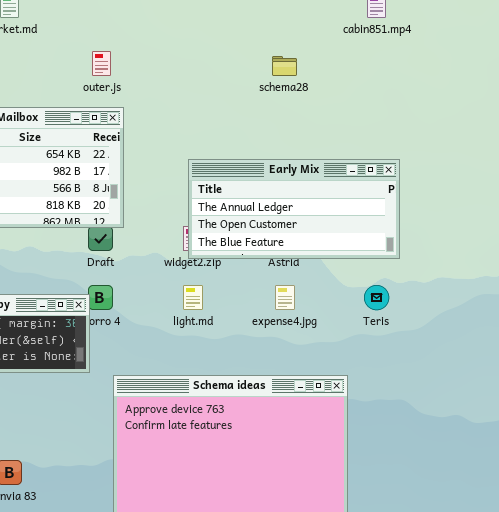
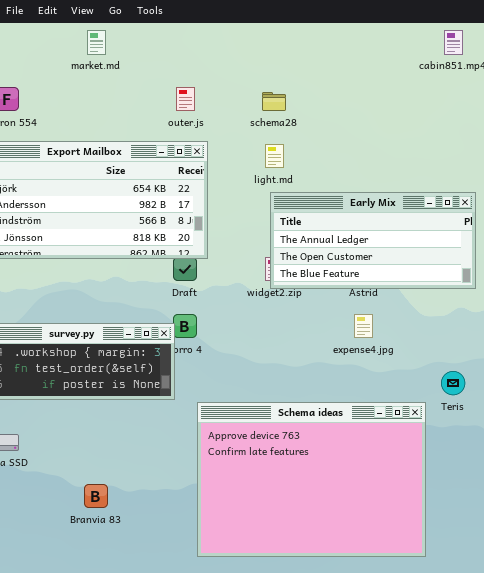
schema28: [272,56,297,76] -> [262,92,286,111], moved
light.md: [183,285,203,310] -> [265,144,284,168], moved
Teris: [364,285,389,310] -> [441,371,465,395], moved

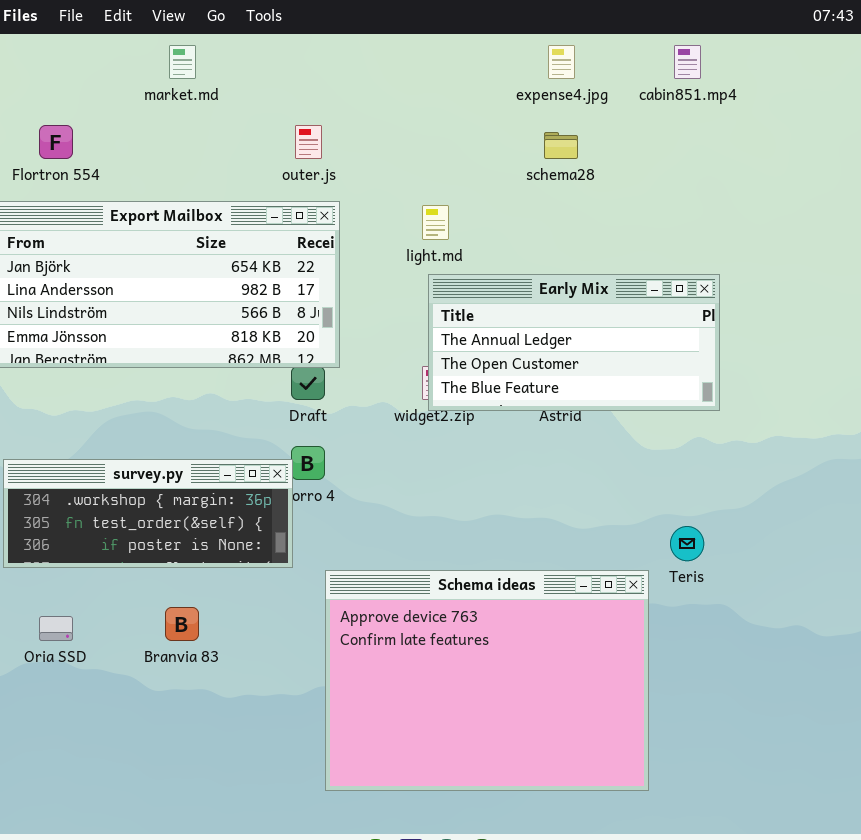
schema28: [262,92,286,111] -> [544,132,578,159], moved
expense4.jpg: [354,314,373,338] -> [548,45,575,79], moved
Branvia 83: [84,484,108,508] -> [165,607,199,641], moved

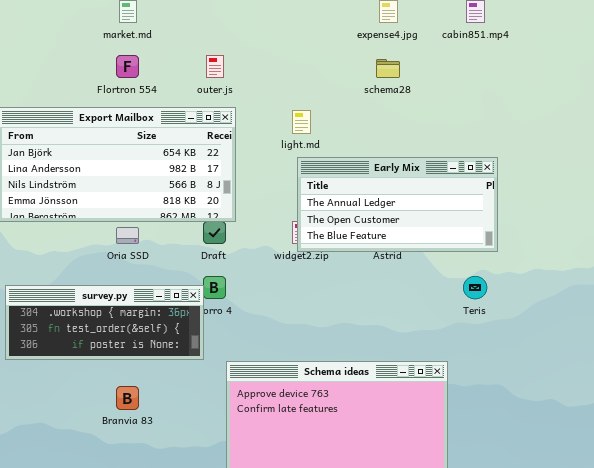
Flortron 554: [39,125,73,159] -> [116,55,139,78], moved
Teris: [670,526,704,561] -> [463,276,487,299], moved
Oria SSD: [39,616,73,641] -> [116,227,139,244], moved

